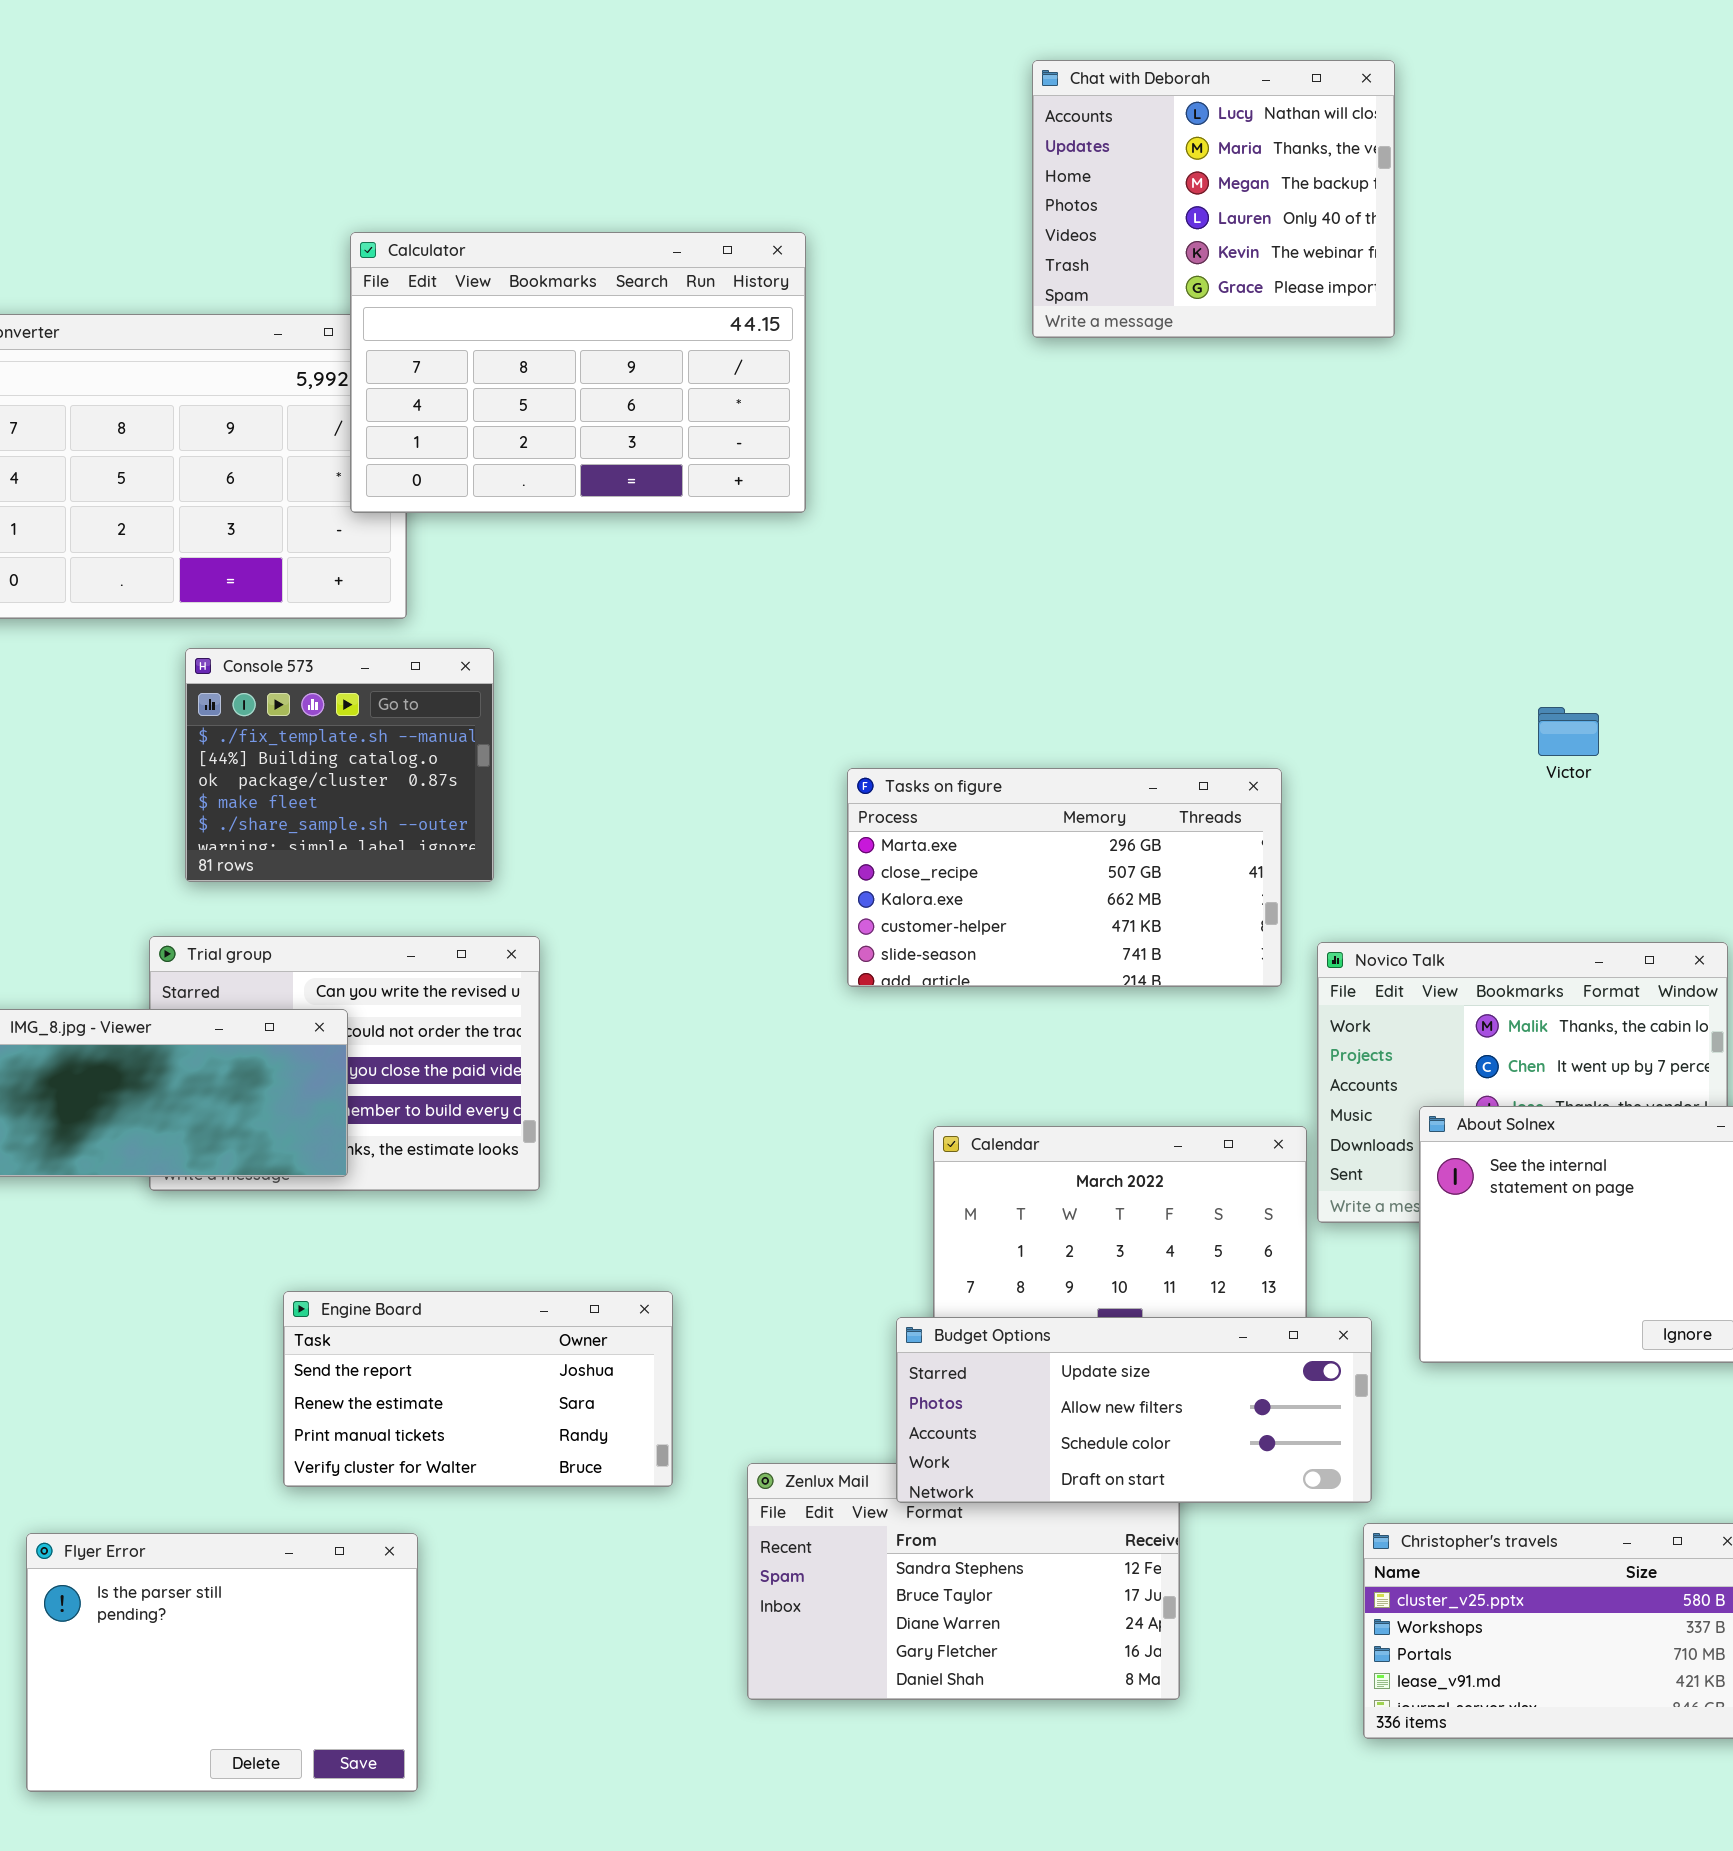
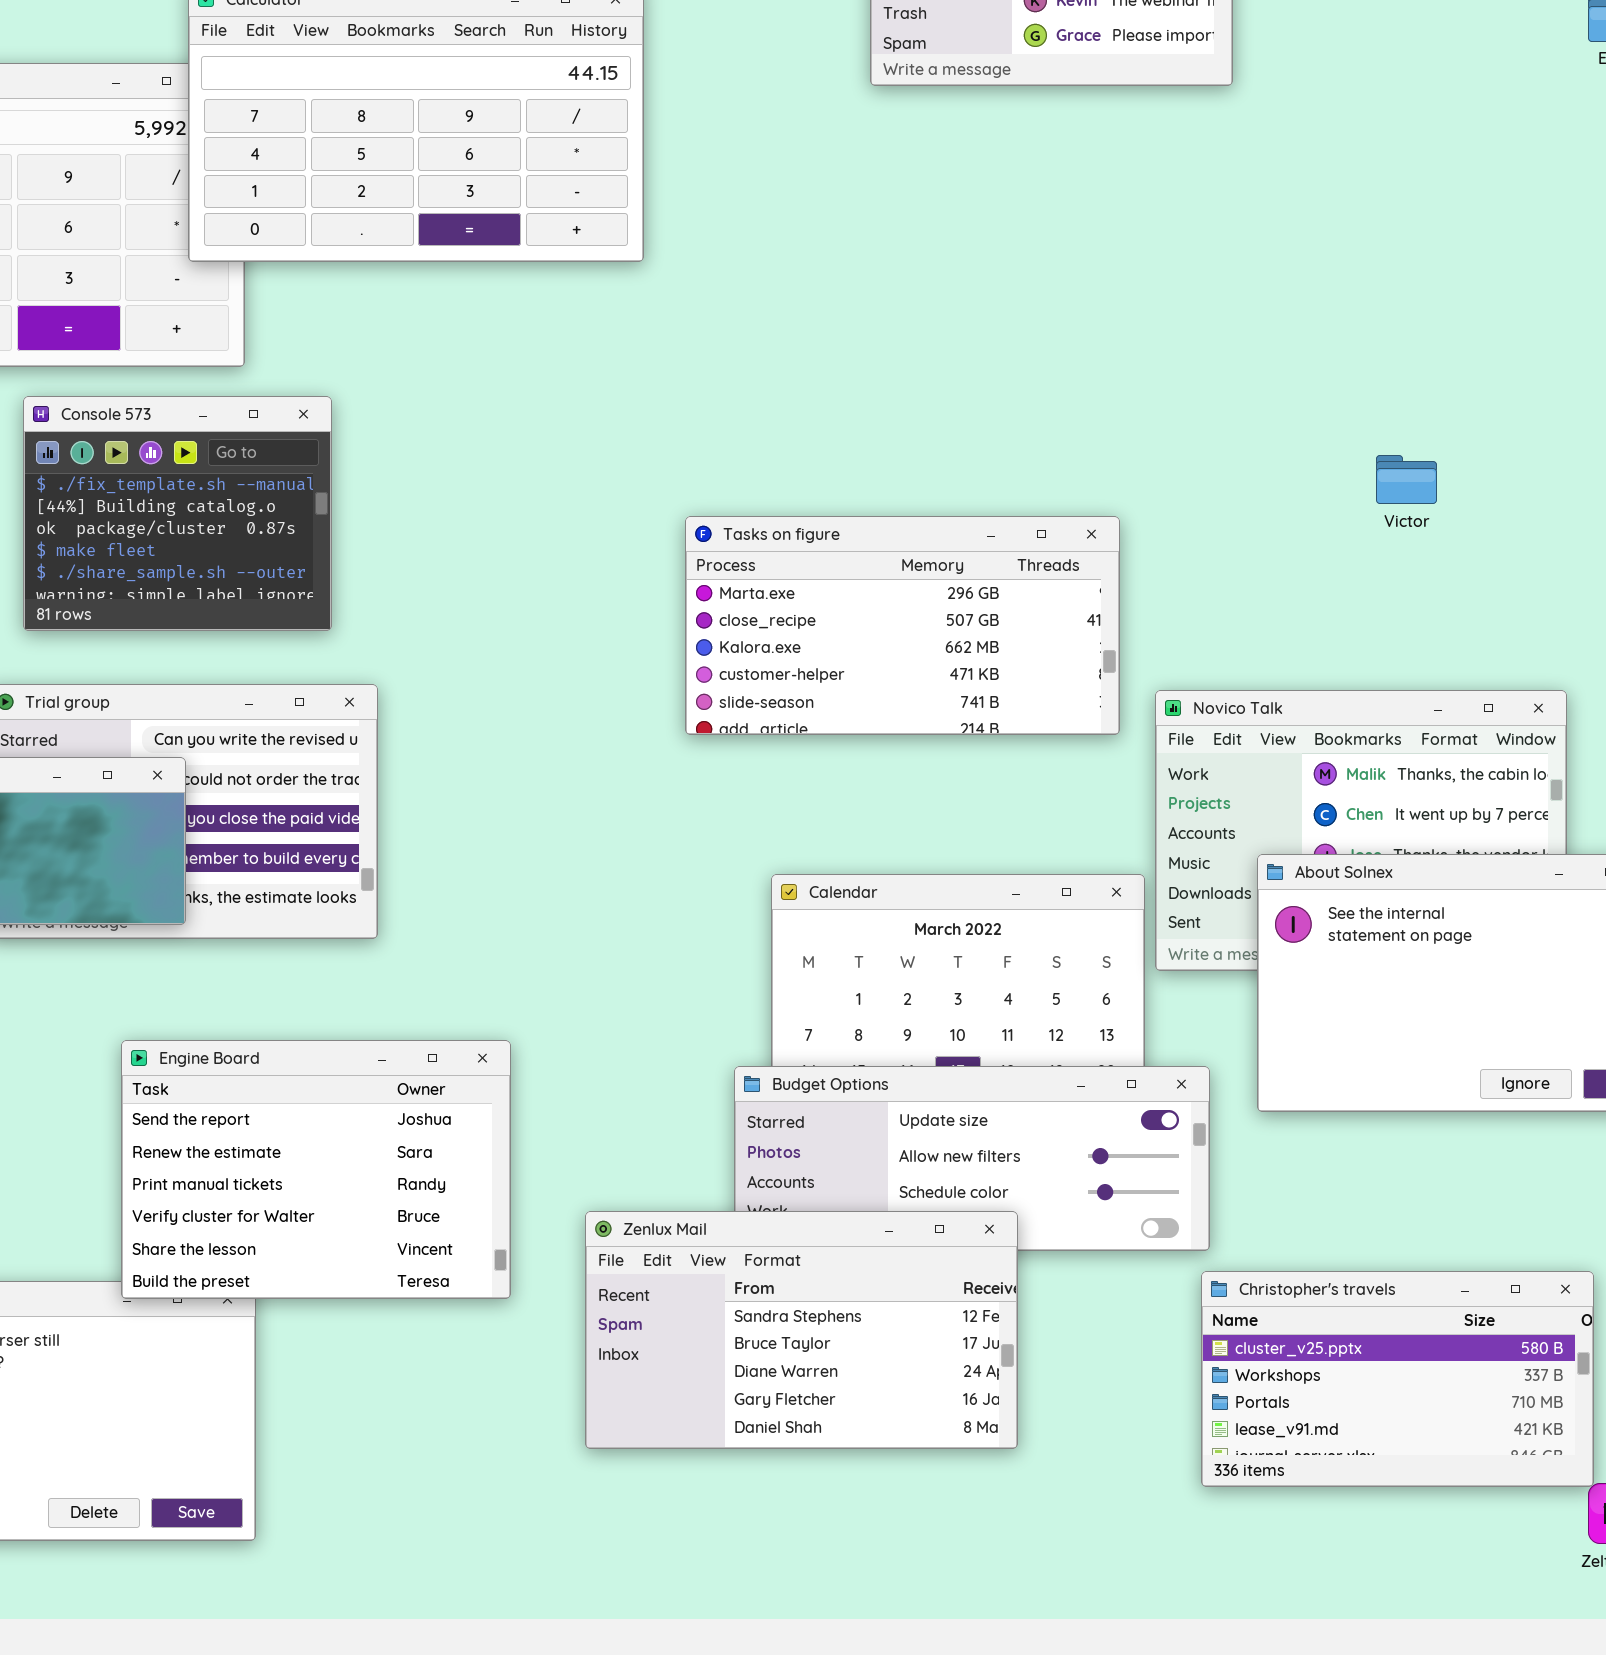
Engine Board: [283,1291,673,1487] -> [121,1040,511,1299], resized
Zenlux Mail: [747,1463,1180,1700] -> [585,1211,1018,1449], raised

